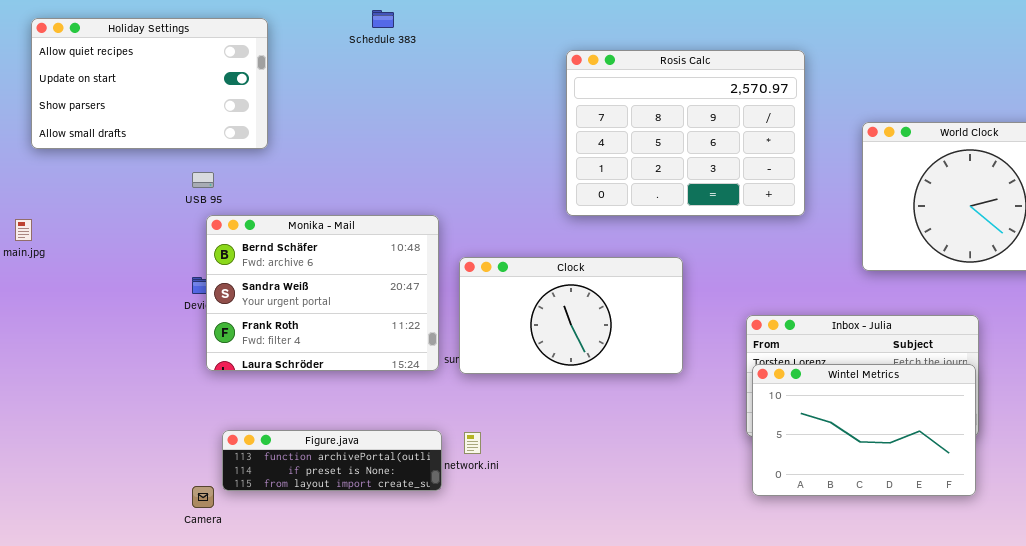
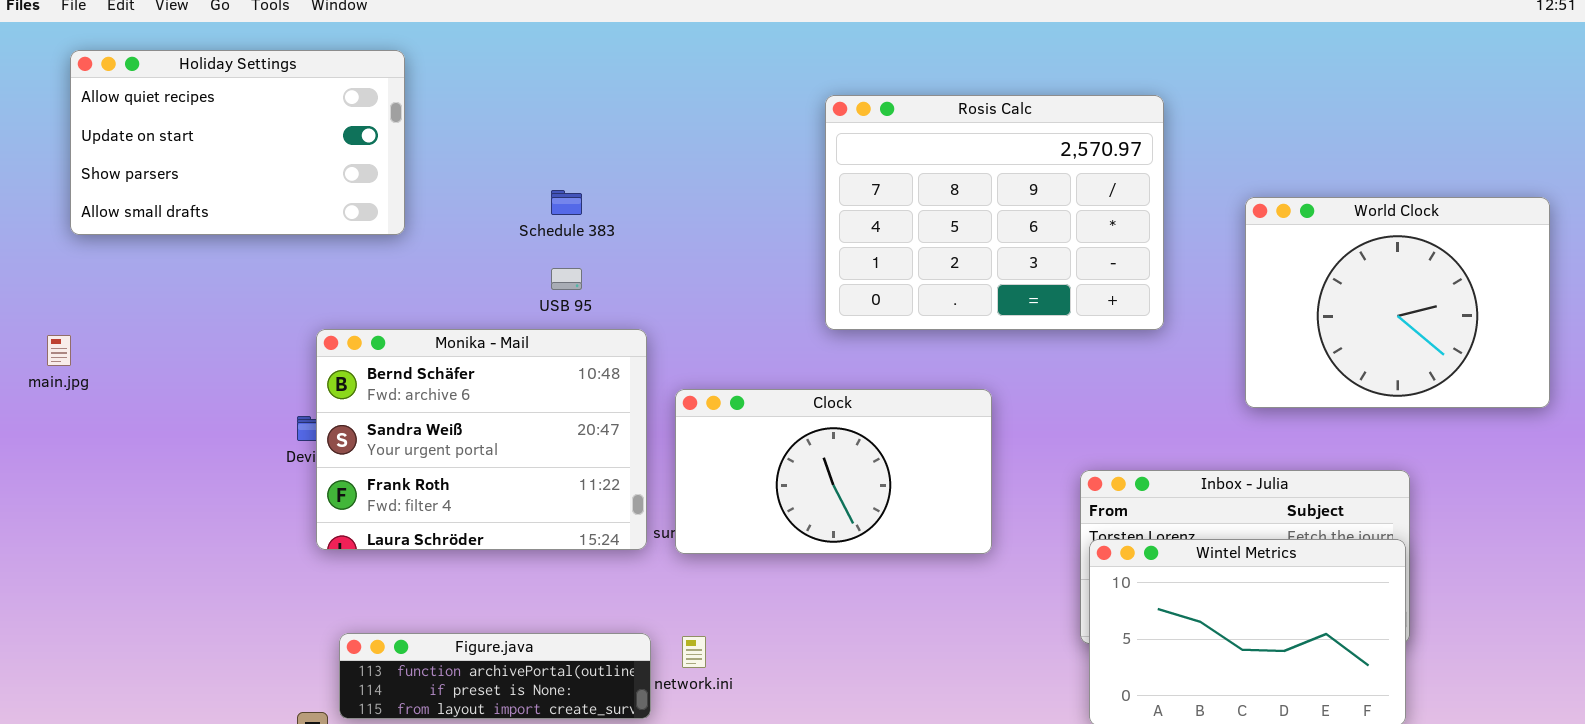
Schedule 383: [372,10,394,28] -> [551,190,582,215], moved
USB 95: [192,172,214,188] -> [551,268,582,290], moved

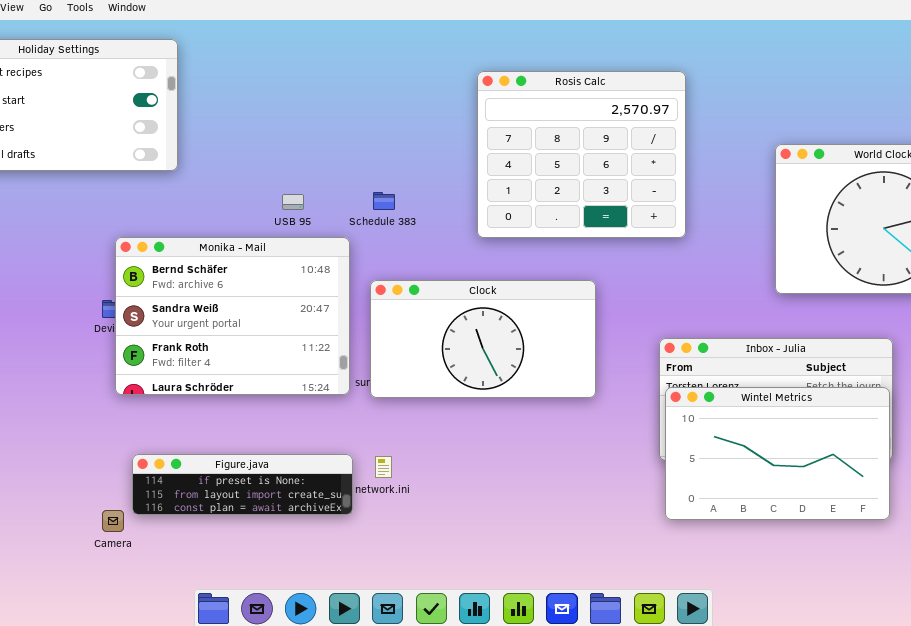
Rosis Calc: [825,95,1164,330] -> [477,71,686,238], resized
Schedule 383: [551,190,582,215] -> [373,192,395,210], moved
Figure.java: [339,633,651,719] -> [132,454,353,515], scrolled down 1 row

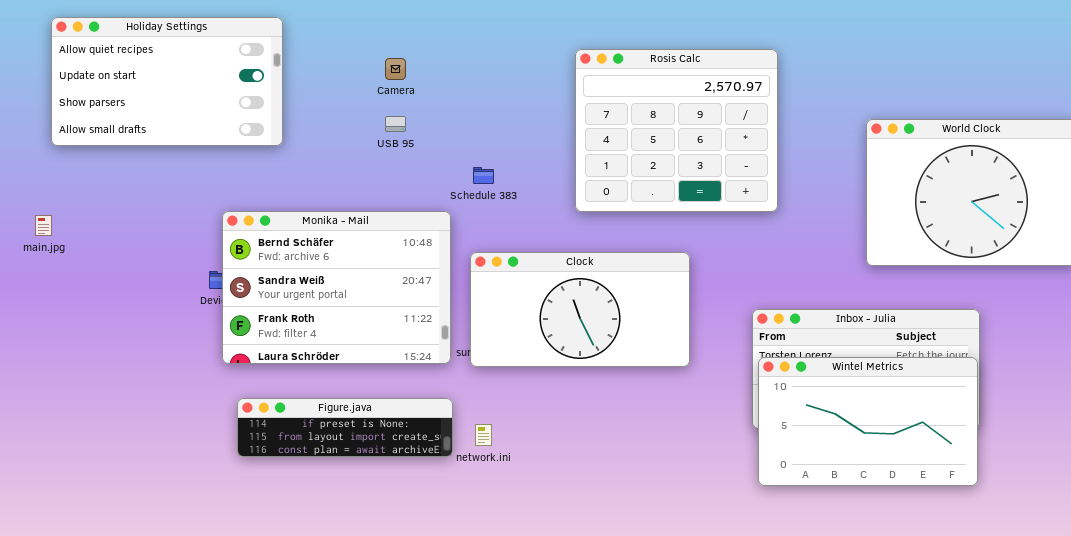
USB 95: [282,194,304,210] -> [385,116,406,132], moved
Figure.java: [132,454,353,515] -> [237,398,453,457], moved
Camera: [102,510,124,532] -> [385,58,406,80], moved

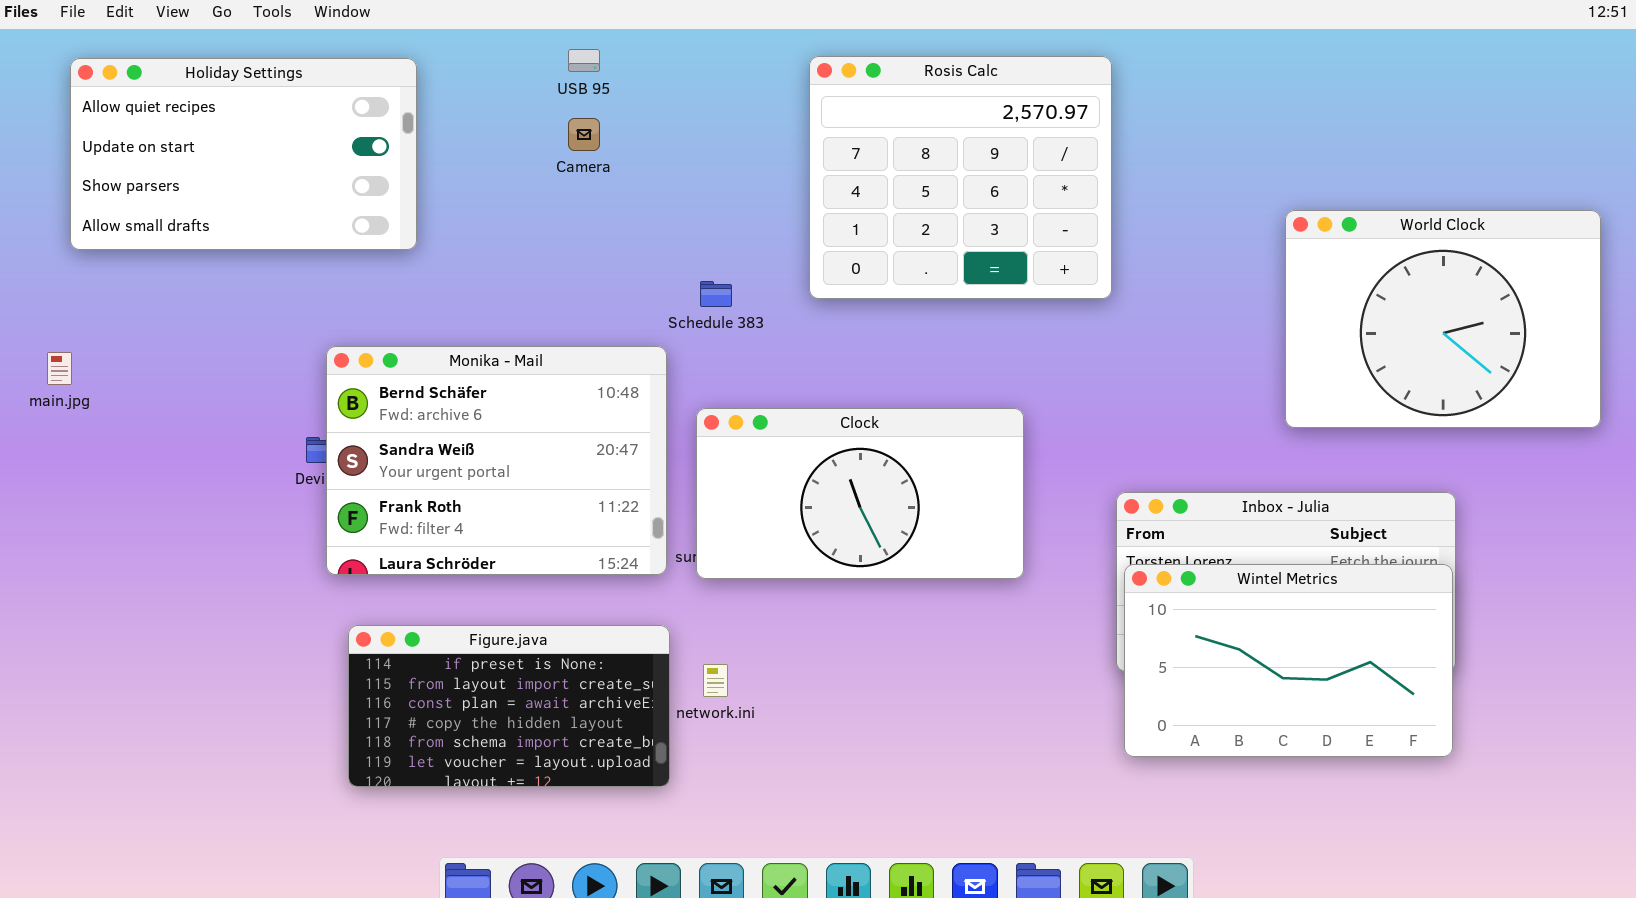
Rosis Calc: [575,49,778,212] -> [809,56,1112,299], moved
USB 95: [385,116,406,132] -> [568,49,600,72], moved
Figure.java: [237,398,453,457] -> [348,625,670,787], resized

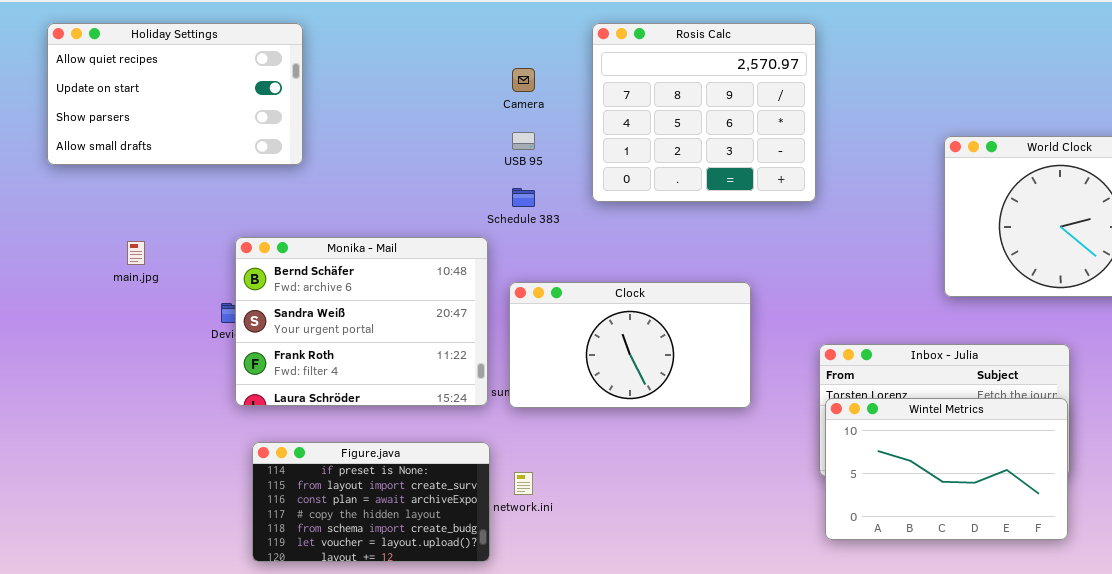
USB 95: [568,49,600,72] -> [512,132,535,150], moved
Camera: [568,118,600,151] -> [512,68,535,92], moved
main.jpg: [47,352,72,385] -> [127,241,145,265], moved

